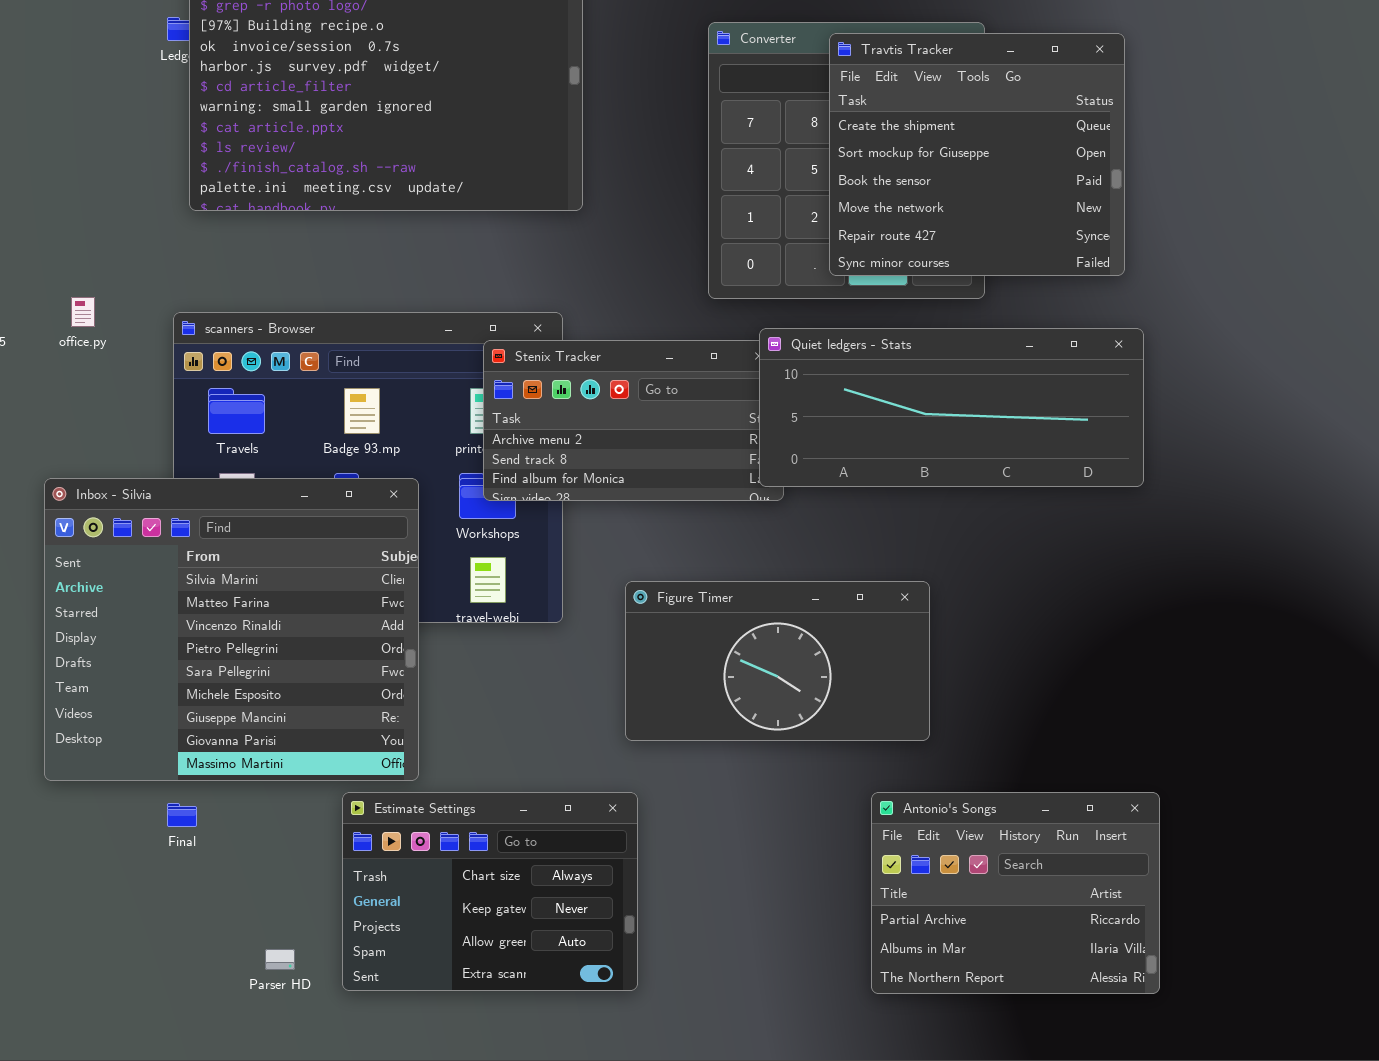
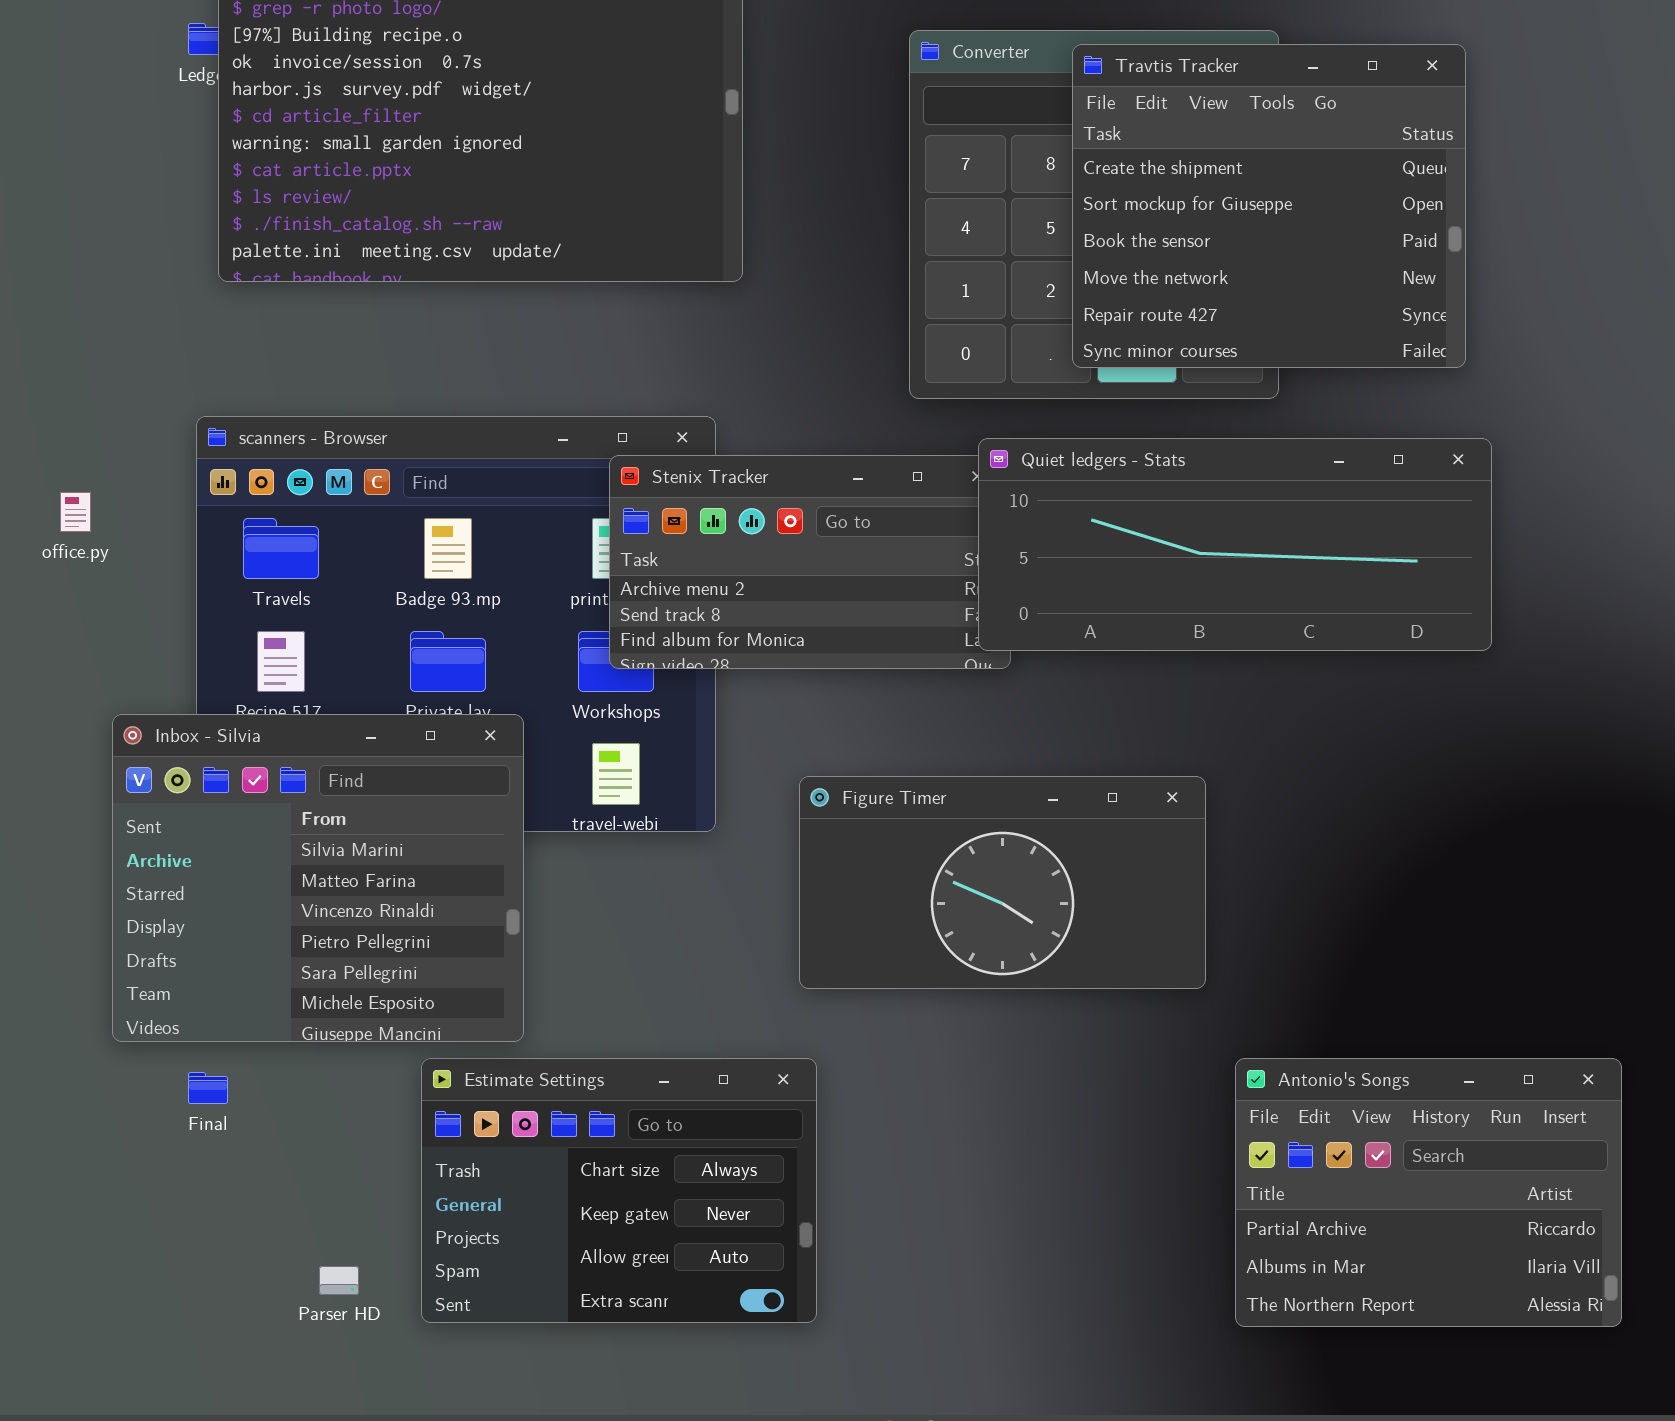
office.py: [71,297,95,327] -> [60,492,91,532], moved
Inbox - Silvia: [44,478,419,781] -> [112,714,524,1042], resized
Antonio's Songs: [871,792,1160,994] -> [1235,1058,1622,1327], moved

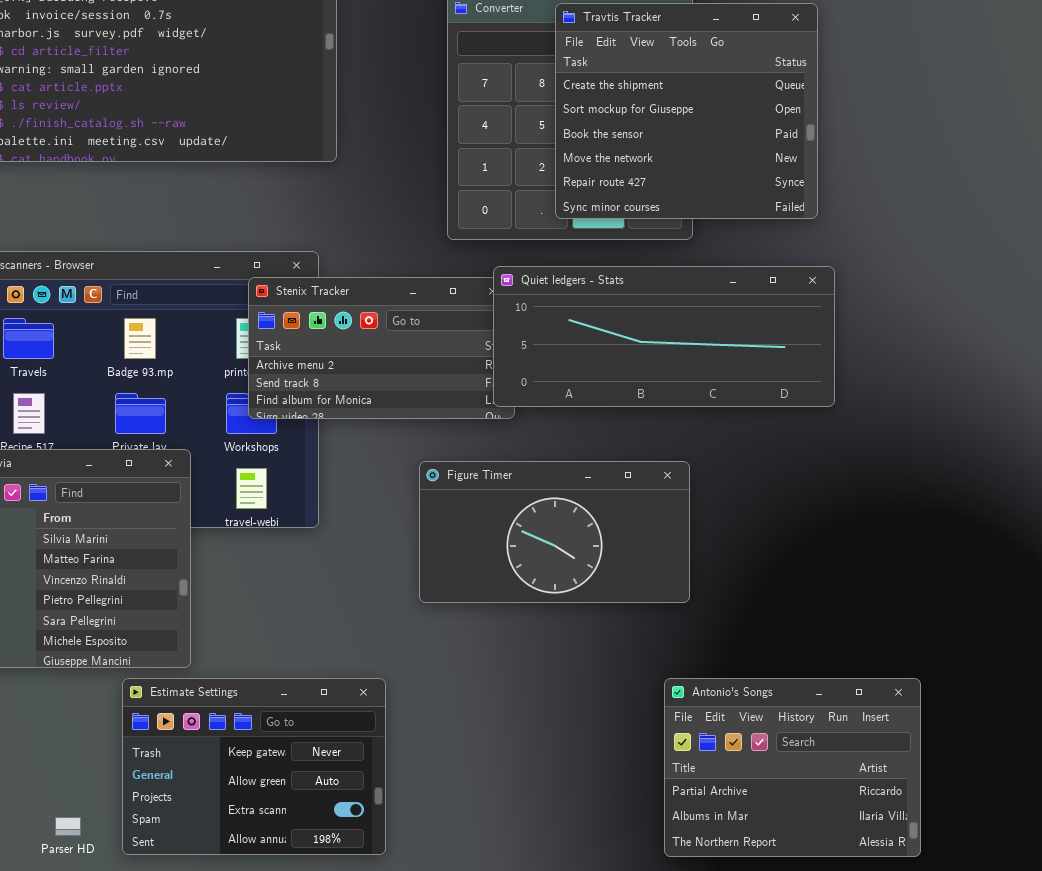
Figure Timer: [799,776,1206,989] -> [419,461,690,603], moved
Estimate Settings: [421,1058,817,1323] -> [122,678,386,855], scrolled down 1 row

